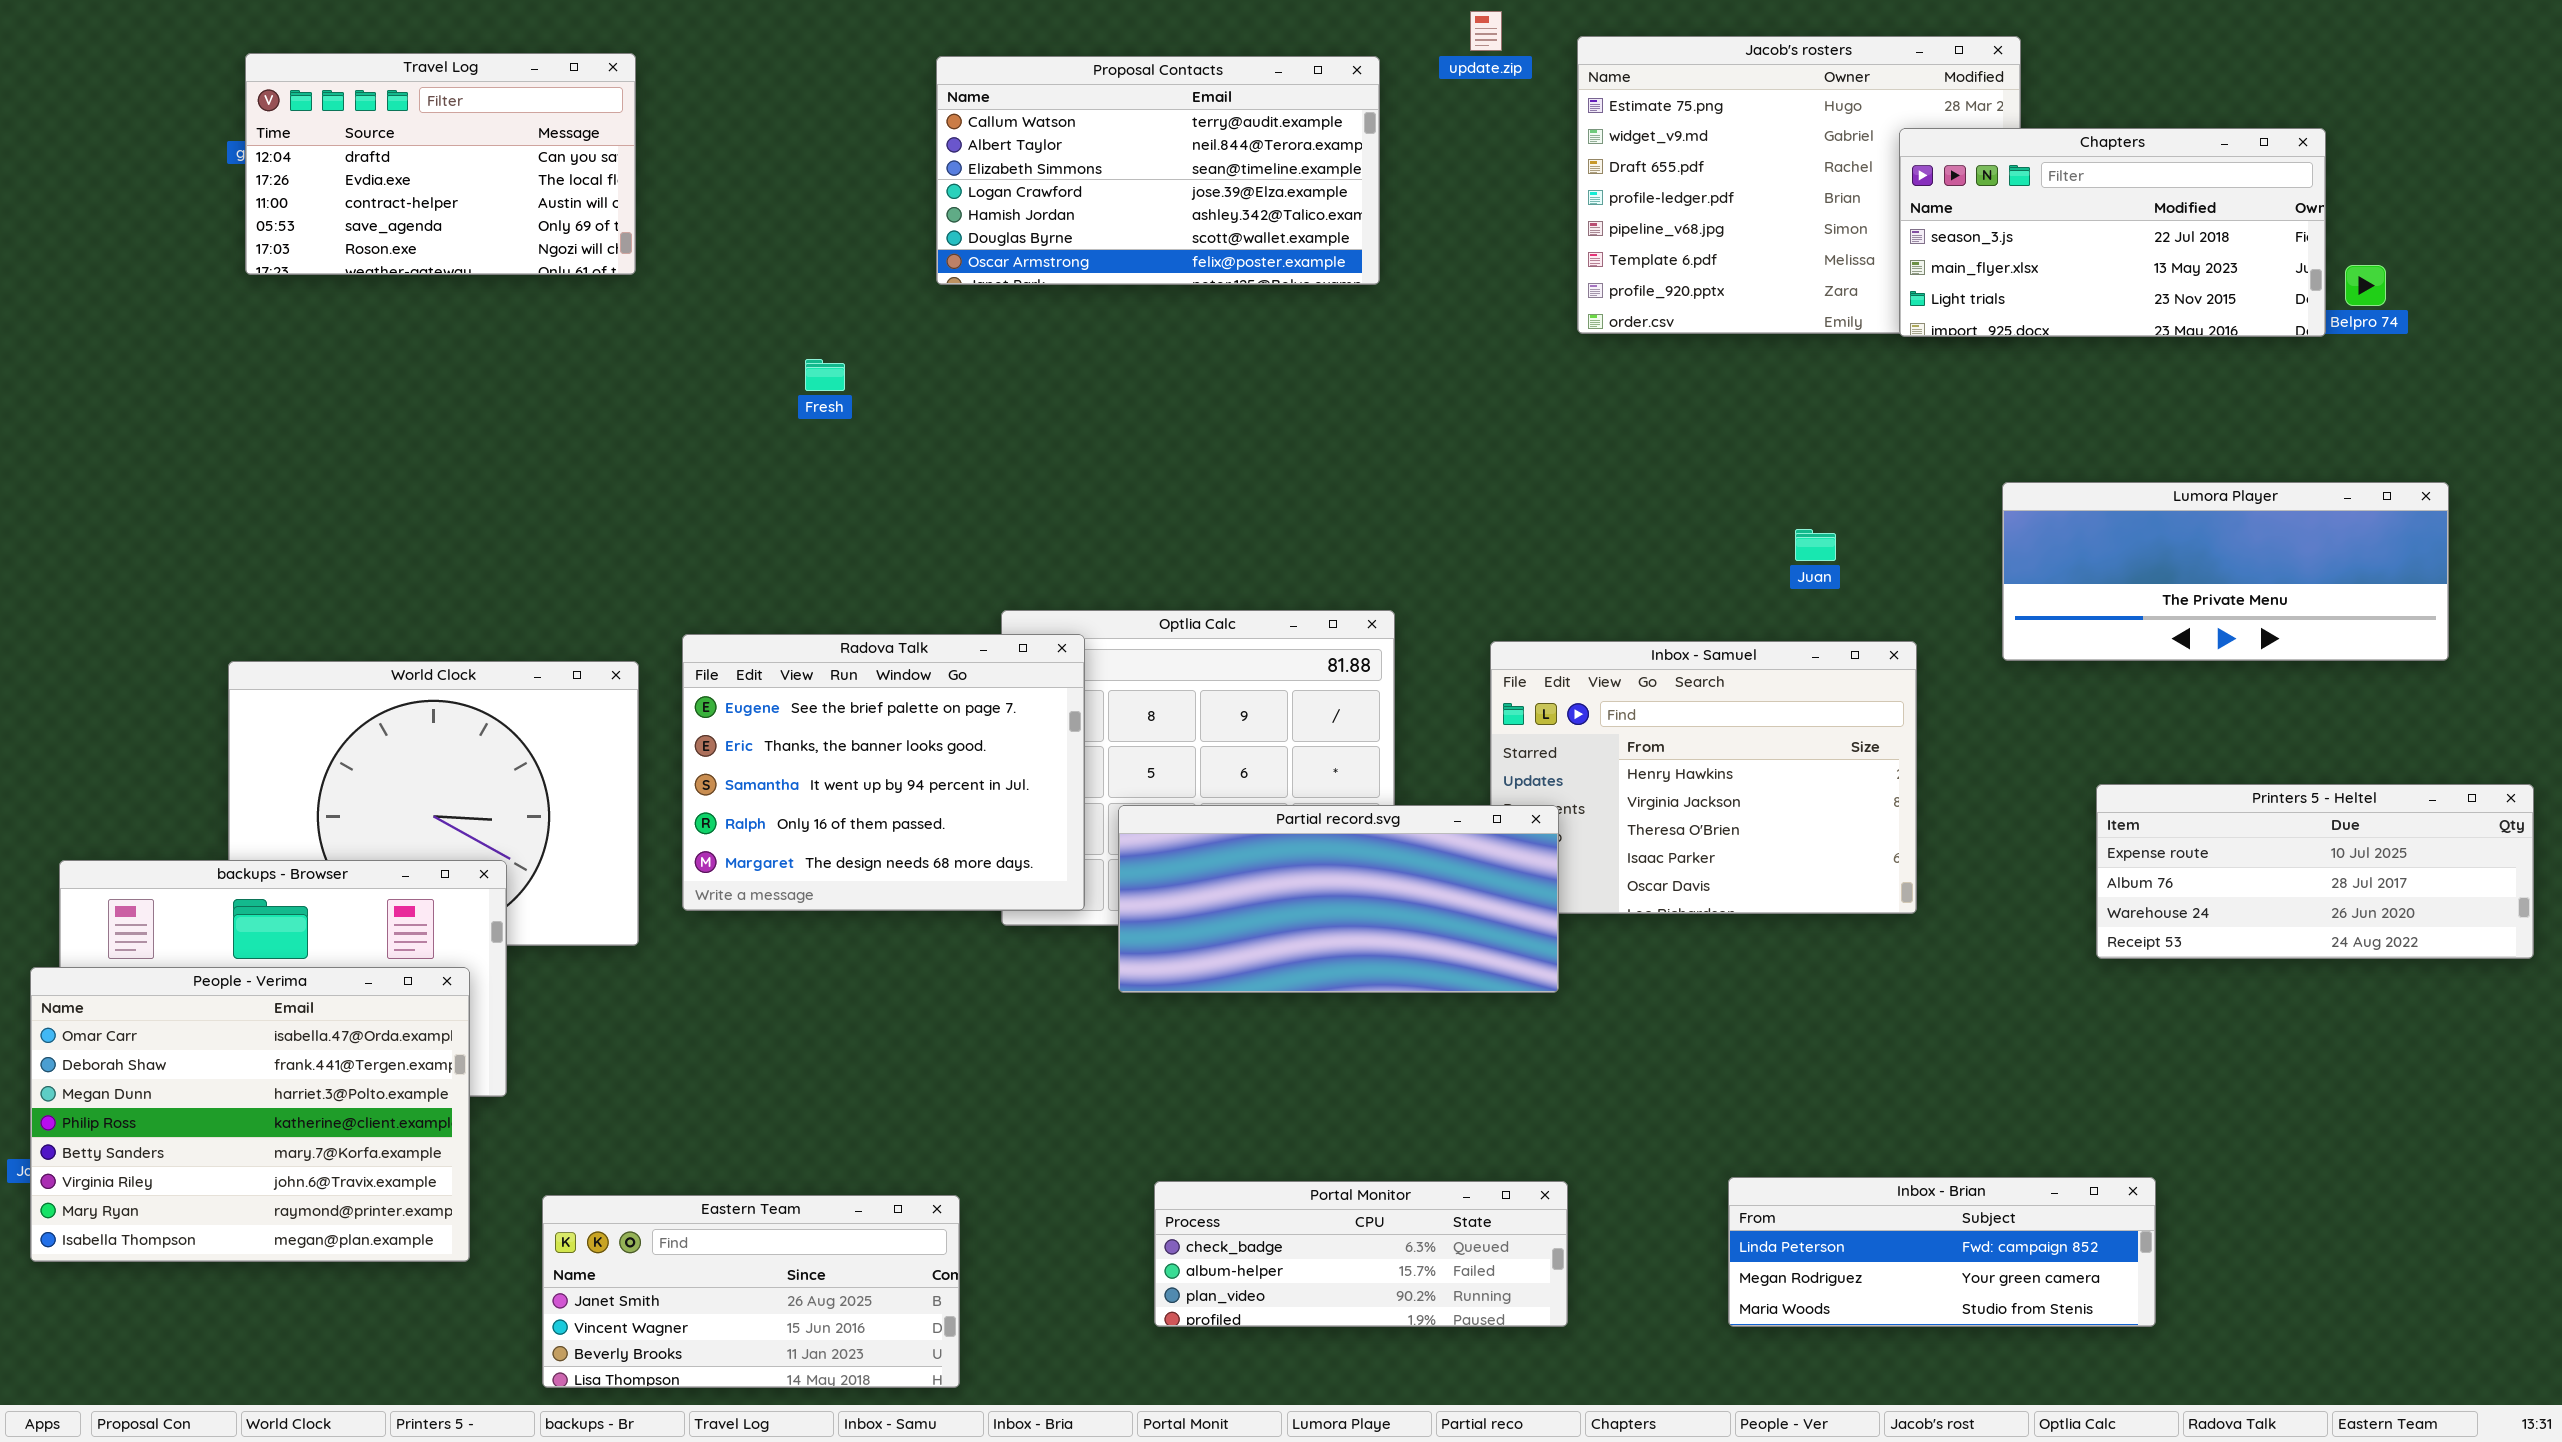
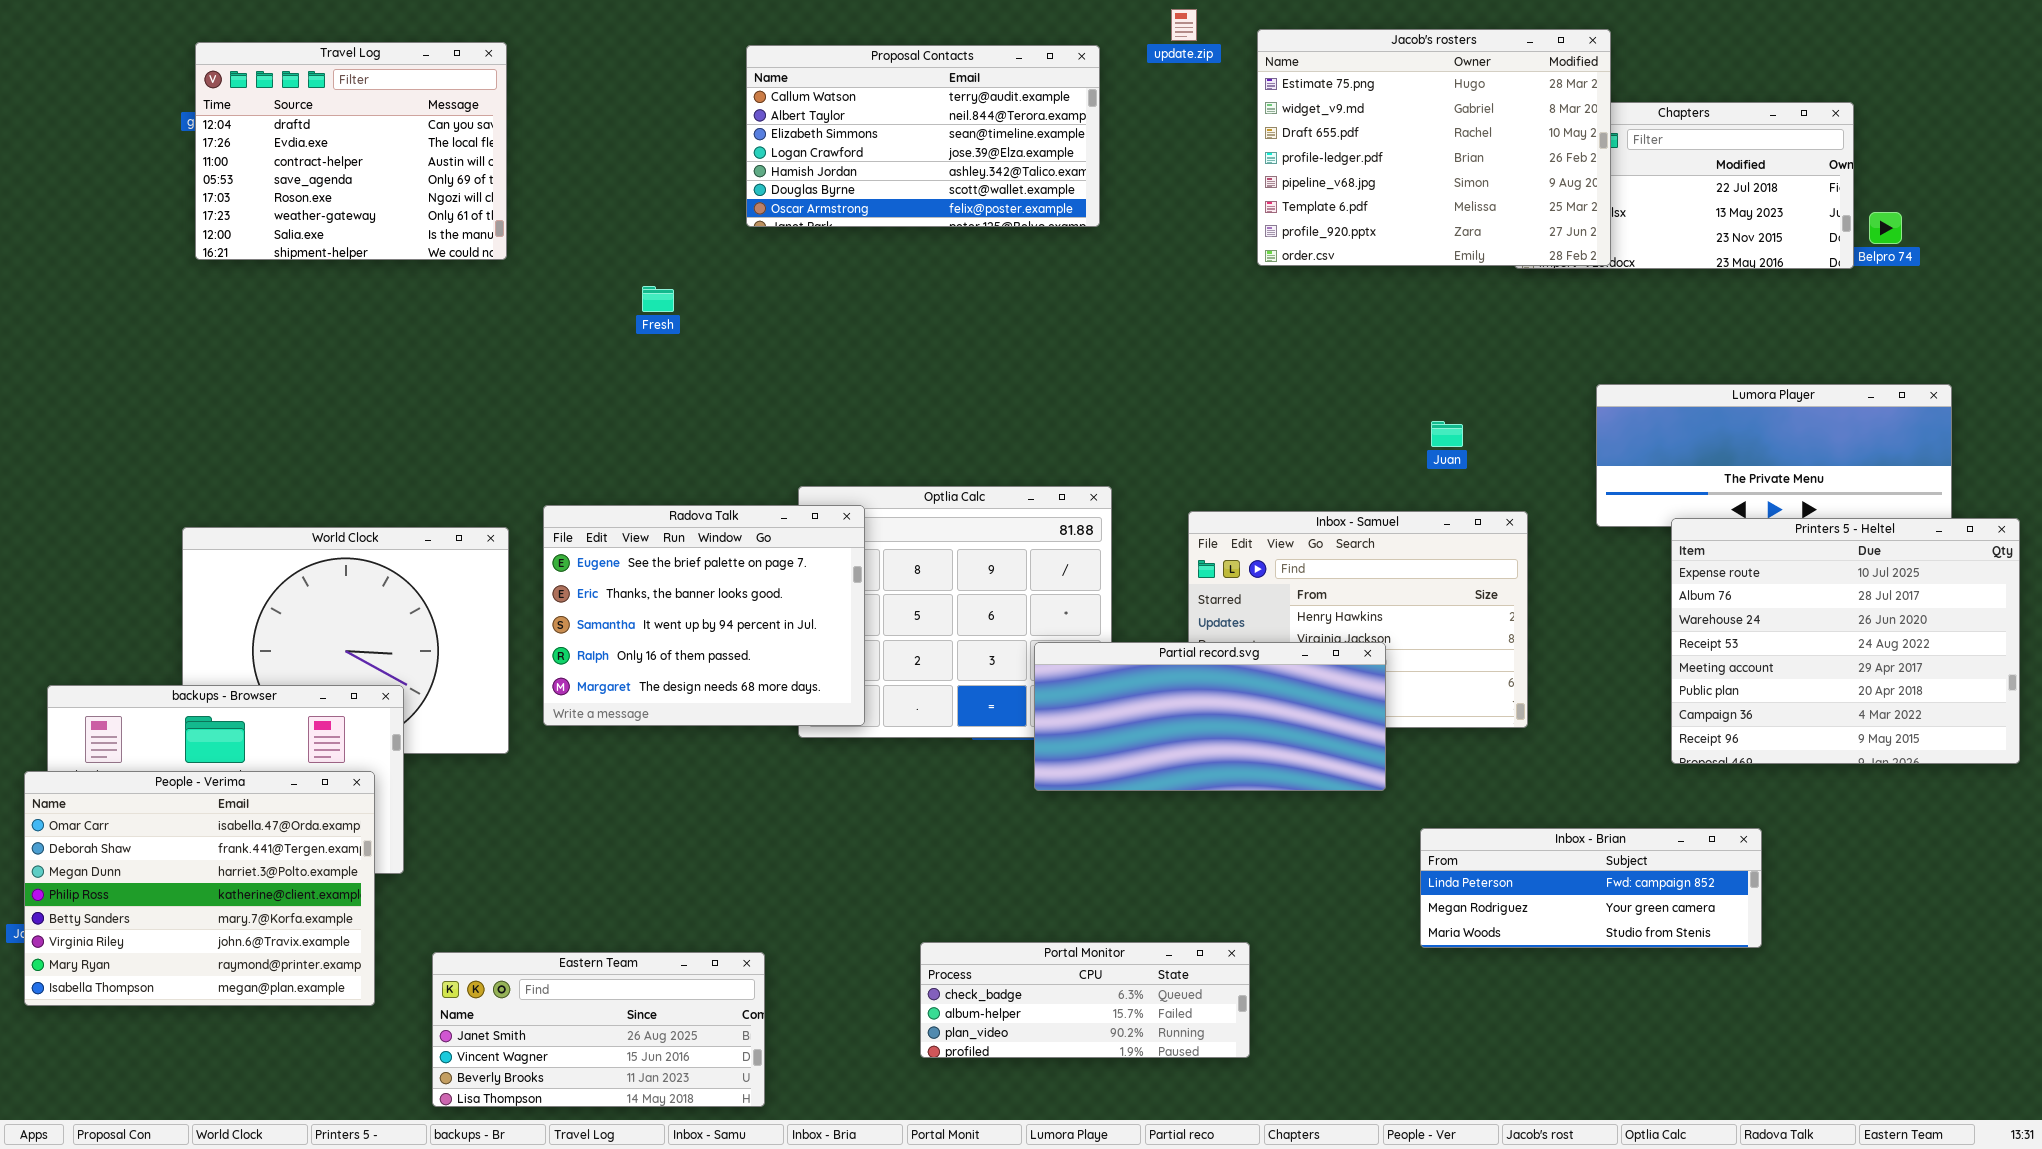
Jacob's rosters: [1577,36,2021,334] -> [1257,29,1611,266], raised
Travel Log: [245,53,636,275] -> [195,42,507,260], resized
Printers 5 - Heltel: [2096,784,2534,959] -> [1671,518,2020,764], resized
Partial record.svg: [1118,805,1559,993] -> [1034,642,1386,791], moved
Inbox - Brian: [1728,1177,2156,1327] -> [1420,828,1762,948], moved

